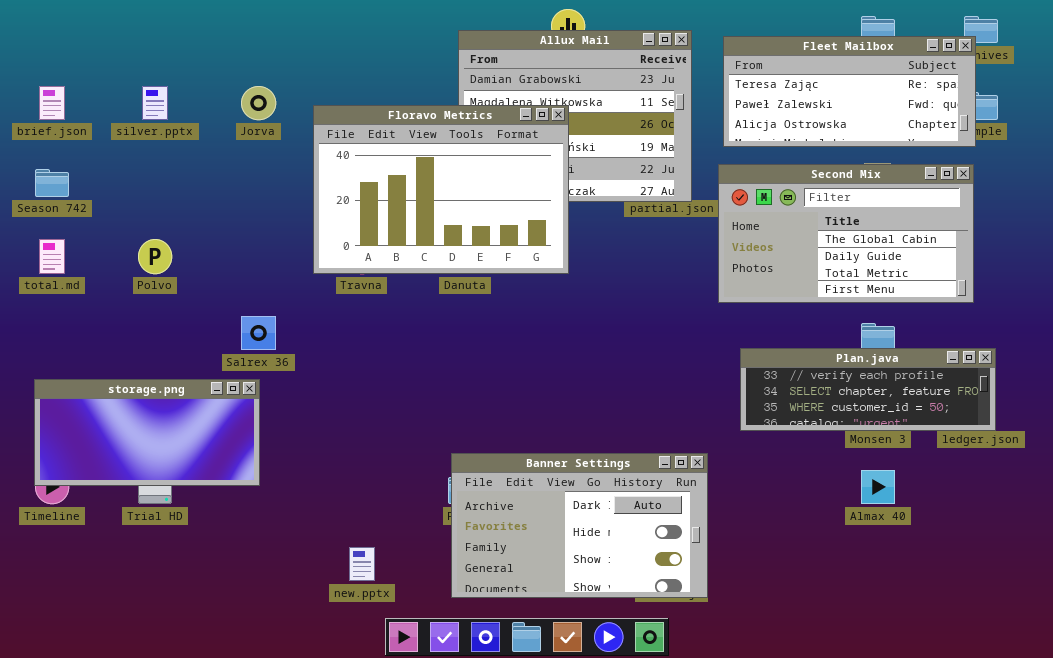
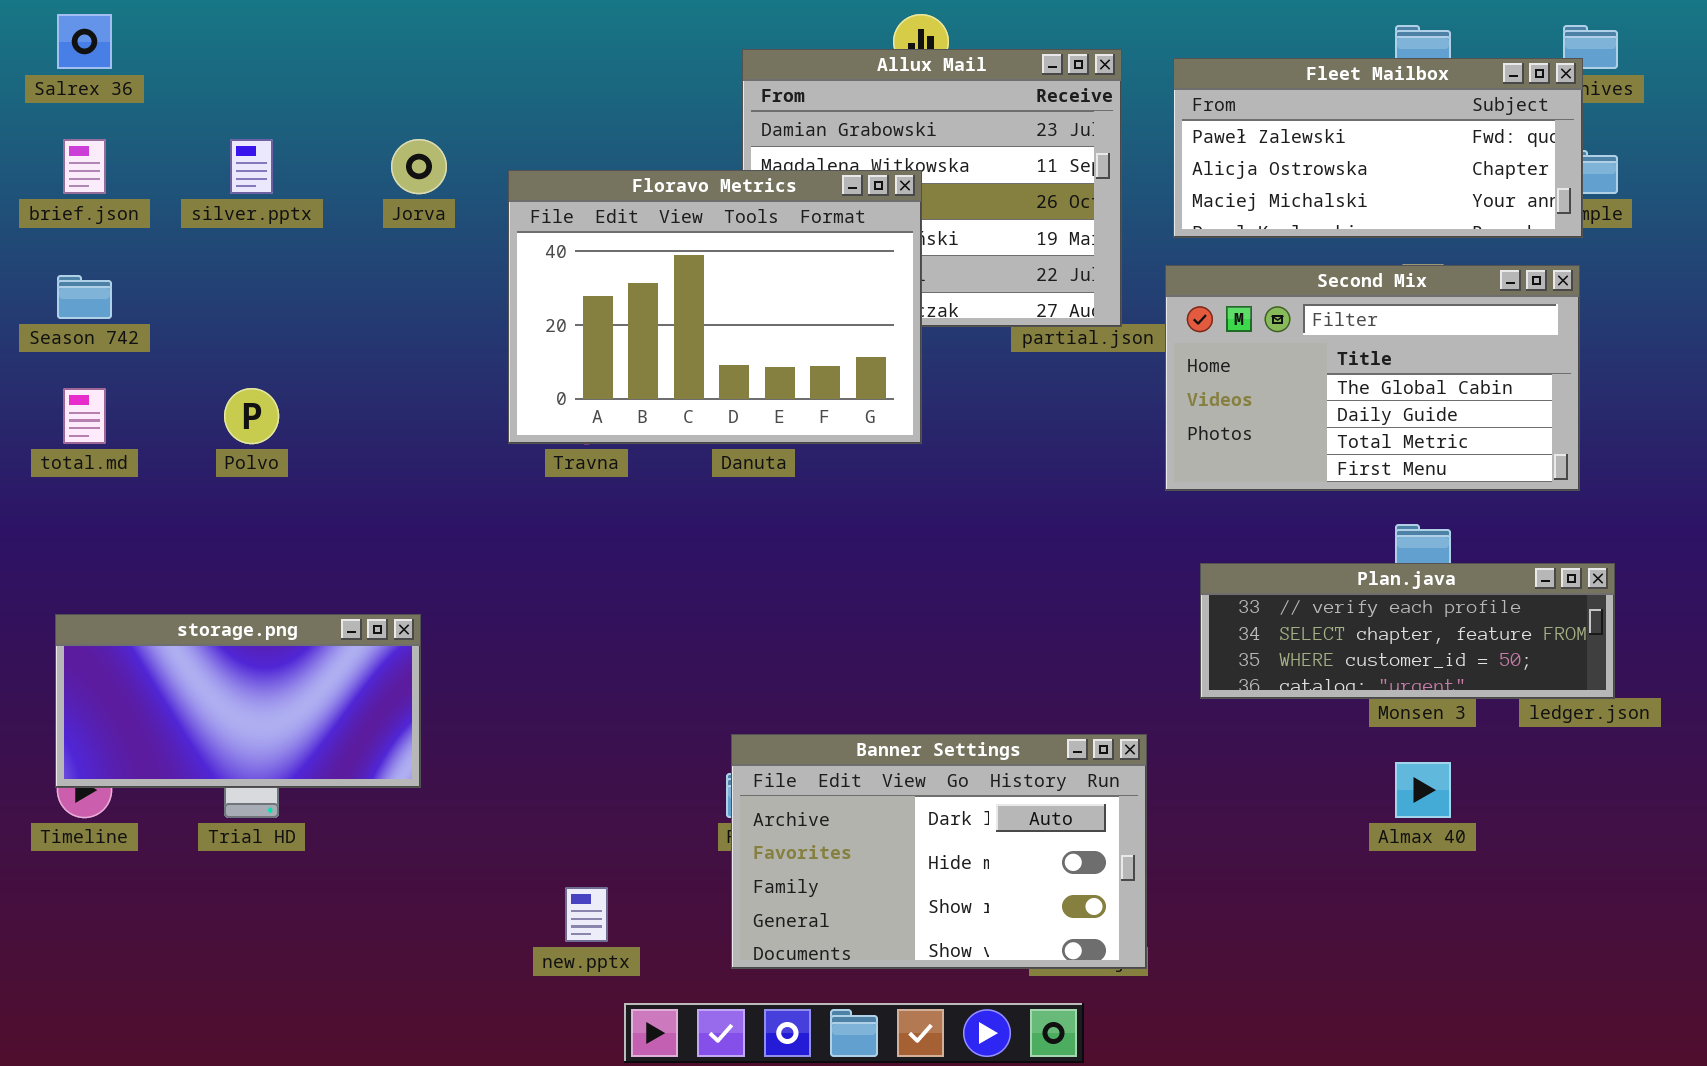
Fleet Mailbox: [723,36,976,147] -> [1173,58,1583,238], scrolled down 1 row
Salrex 36: [241,316,276,350] -> [57,14,112,69], moved

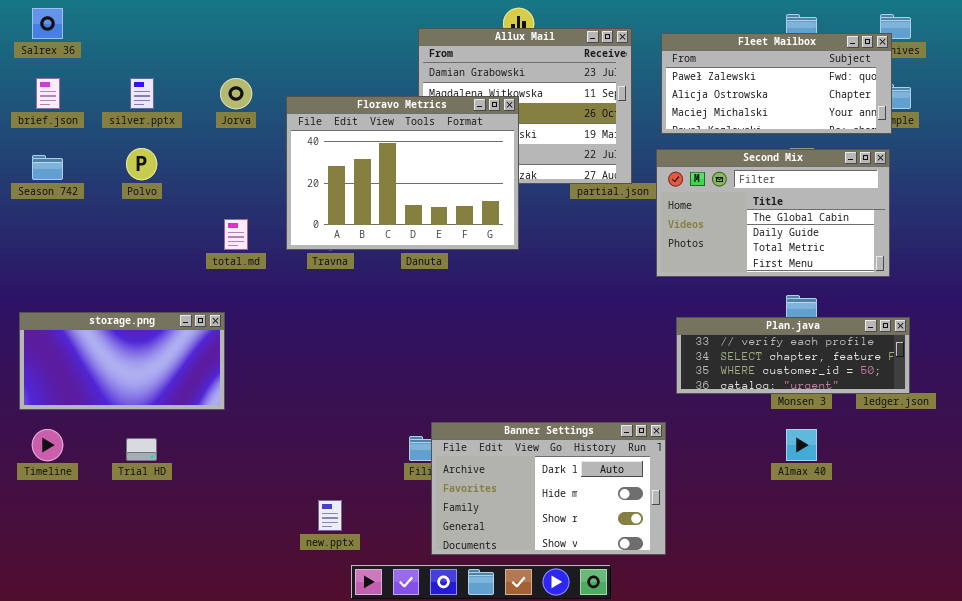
total.md: [63,388,106,444] -> [224,219,248,250], moved
Polvo: [224,388,279,444] -> [126,148,157,180], moved
storage.png: [55,614,421,788] -> [19,312,225,410], moved
Banner Settings: [731,734,1147,969] -> [431,422,666,555], moved

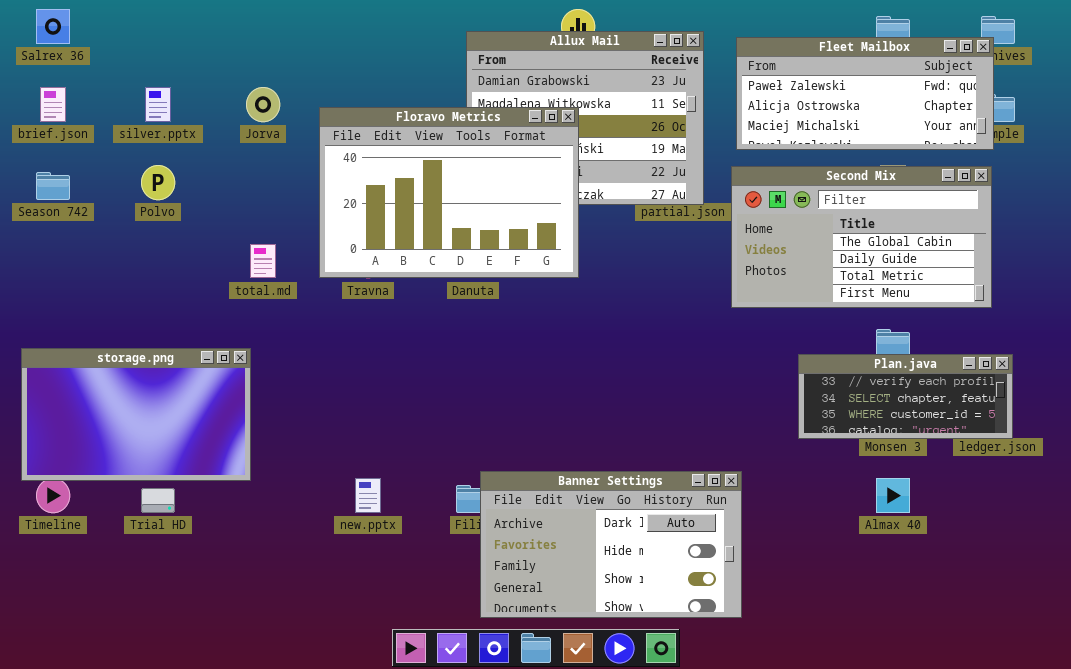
storage.png: [19,312,225,410] -> [21,348,251,481], resized
Plan.java: [676,317,910,394] -> [798,354,1013,439], resized
new.pptx: [318,500,342,531] -> [355,478,381,513], moved

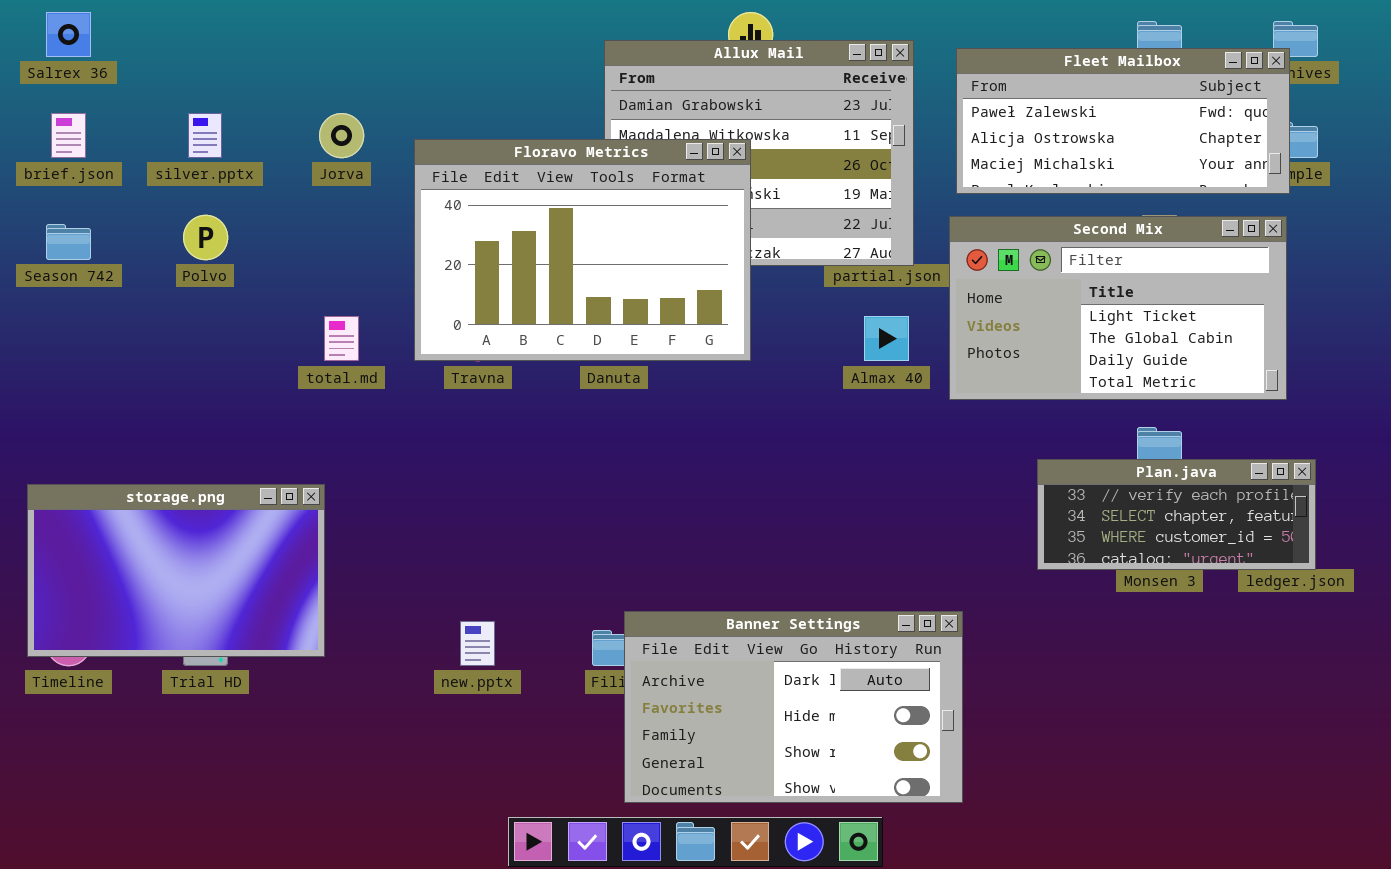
Second Mix: [731,166,992,308] -> [949,216,1287,400], scrolled up 1 row
storage.png: [21,348,251,481] -> [27,484,325,657], moved
Almax 40: [876,478,910,513] -> [864,316,909,361], moved

